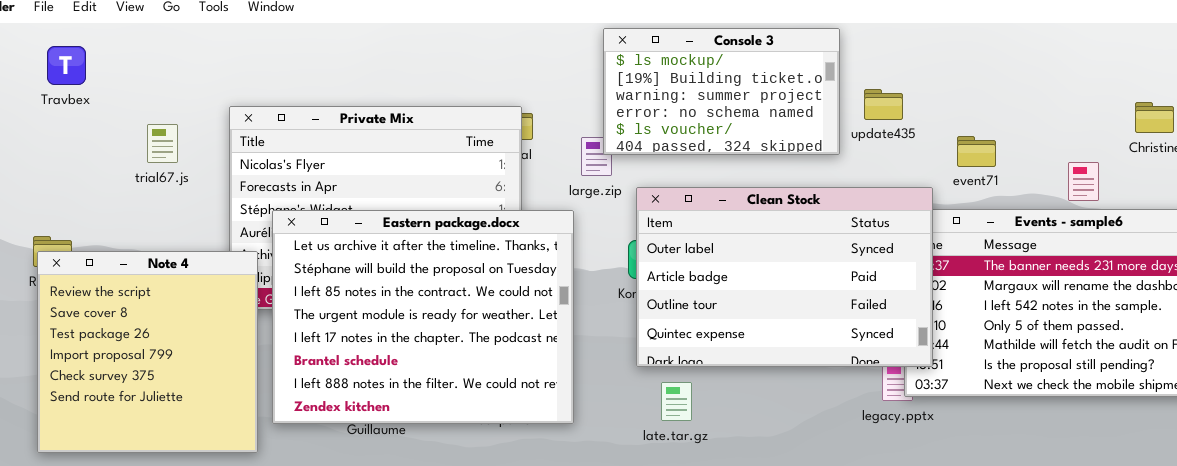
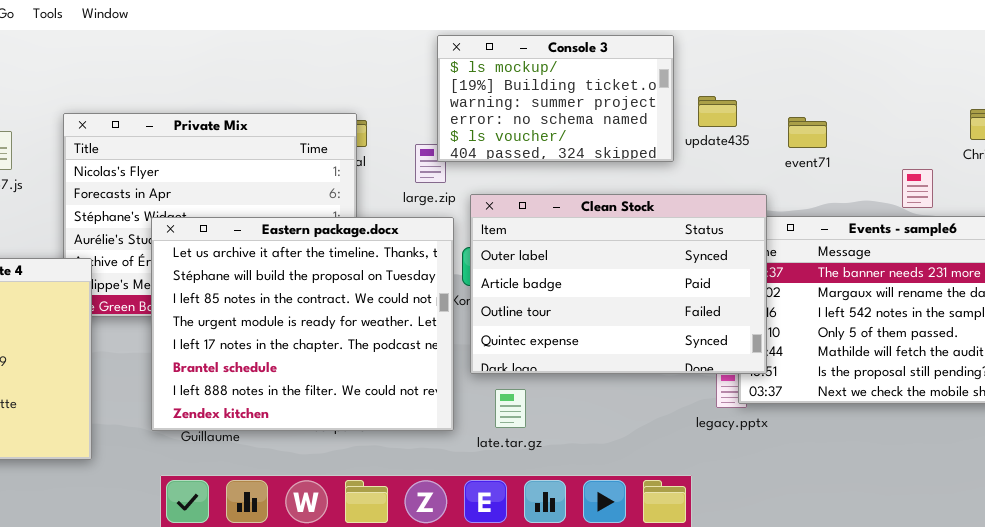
event71: [957,136,996,167] -> [788,117,827,148], moved
Eastern package.docx: [272,210,574,424] -> [151,217,454,431], moved

